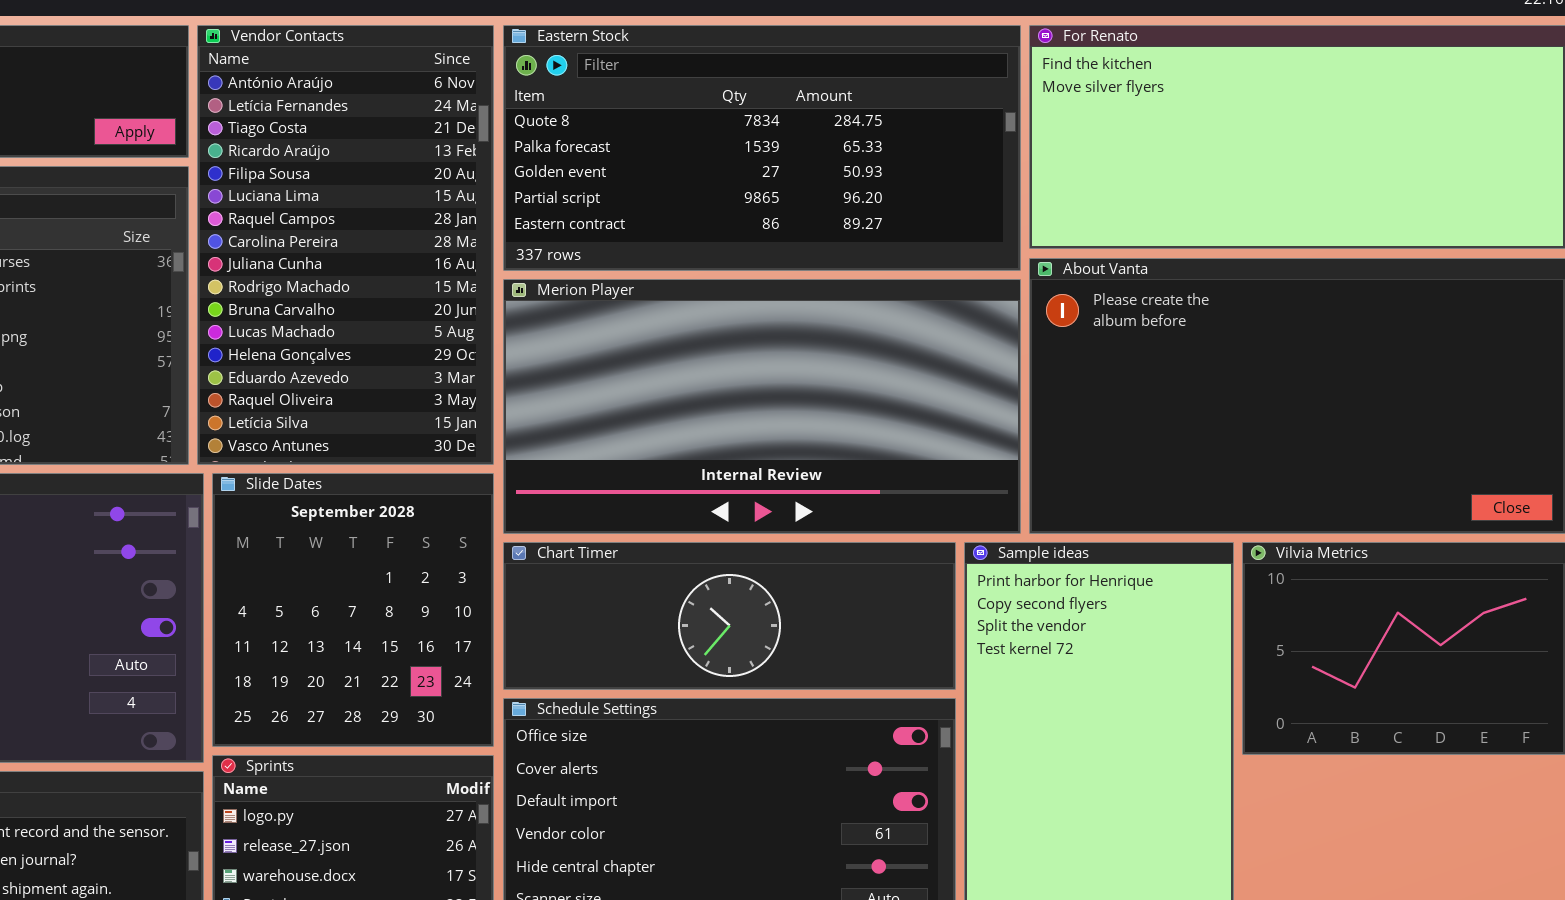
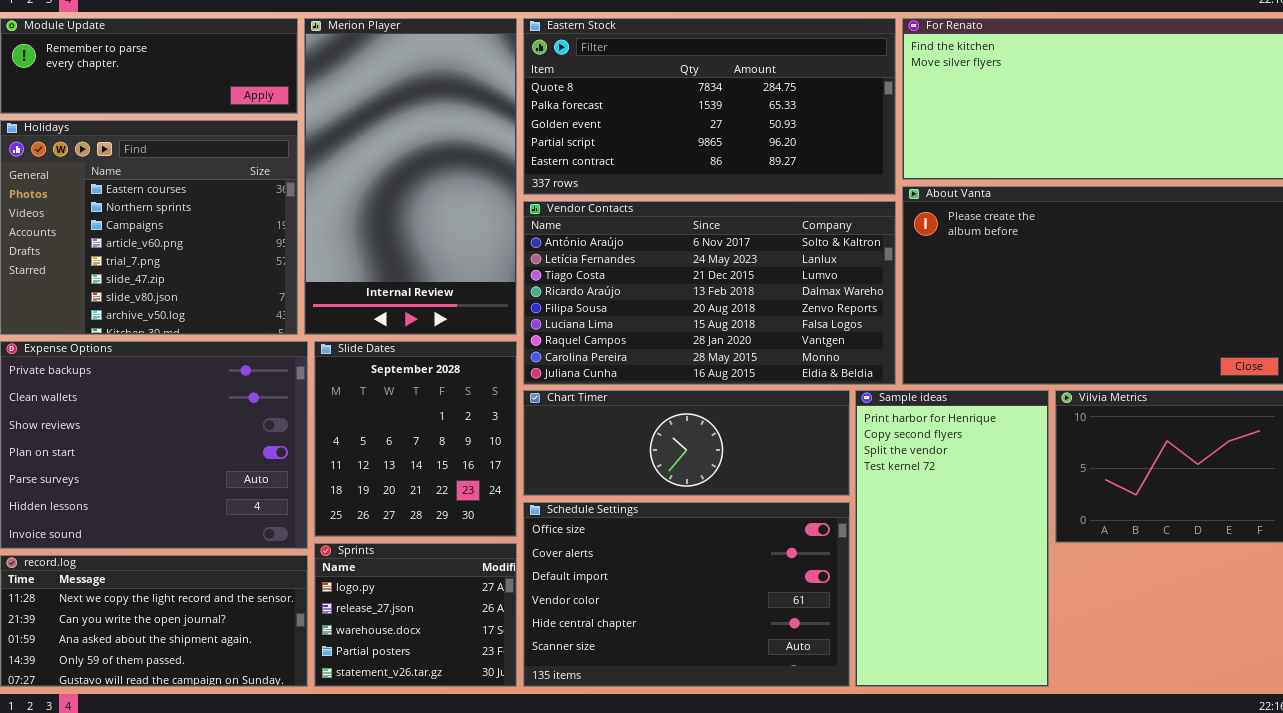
Vendor Contacts: [197,25,494,465] -> [523,201,896,385], moved, resized
Merion Player: [503,279,1021,534] -> [304,18,517,335], moved, resized

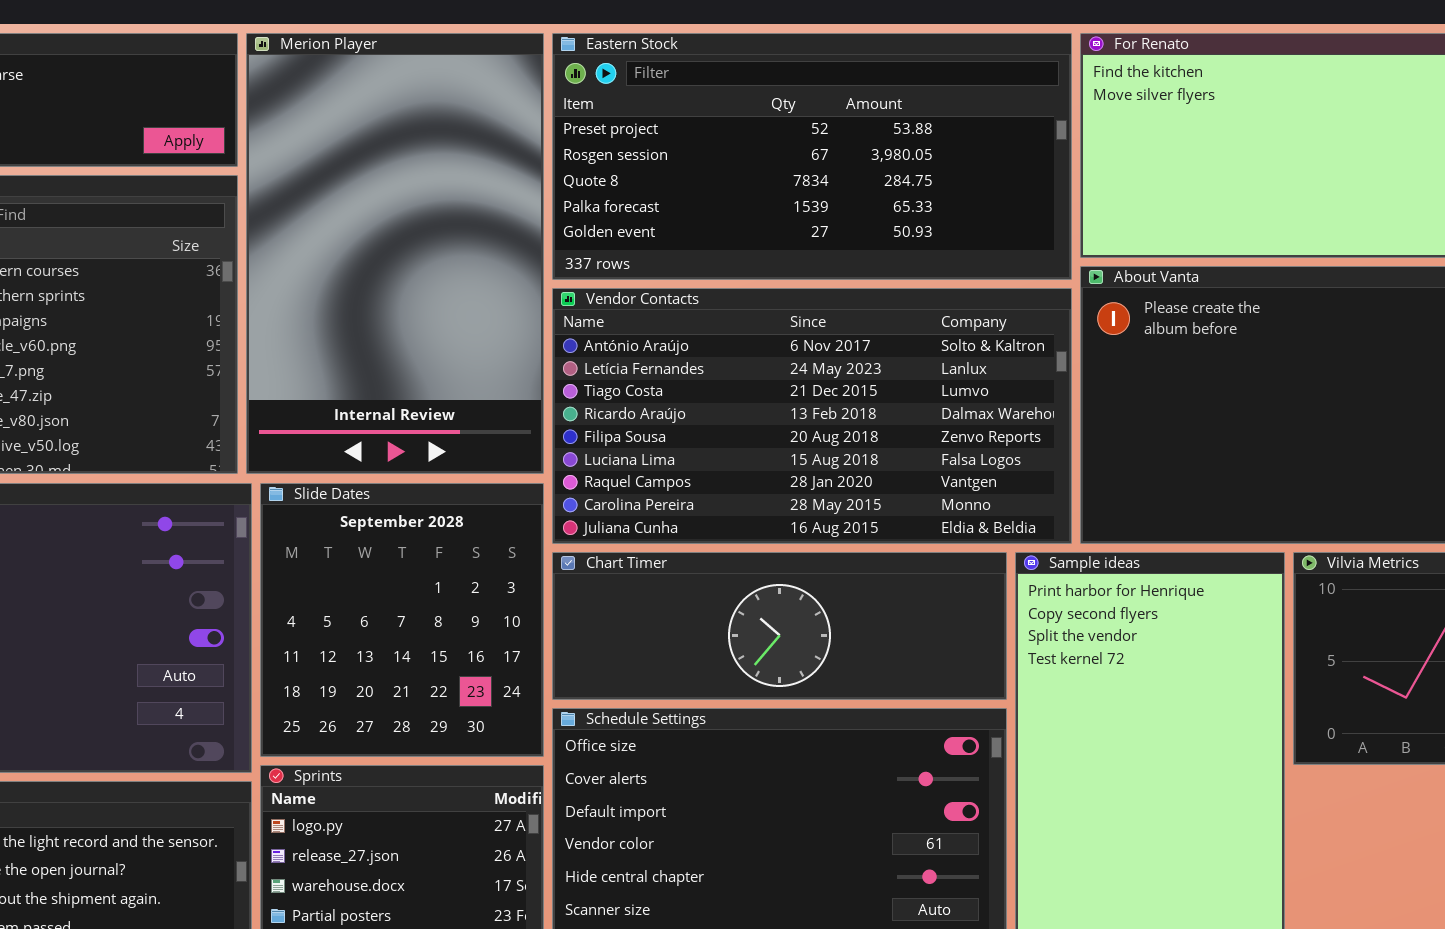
Eastern Stock: [523,18,896,195] -> [552,33,1072,280], scrolled up 2 rows

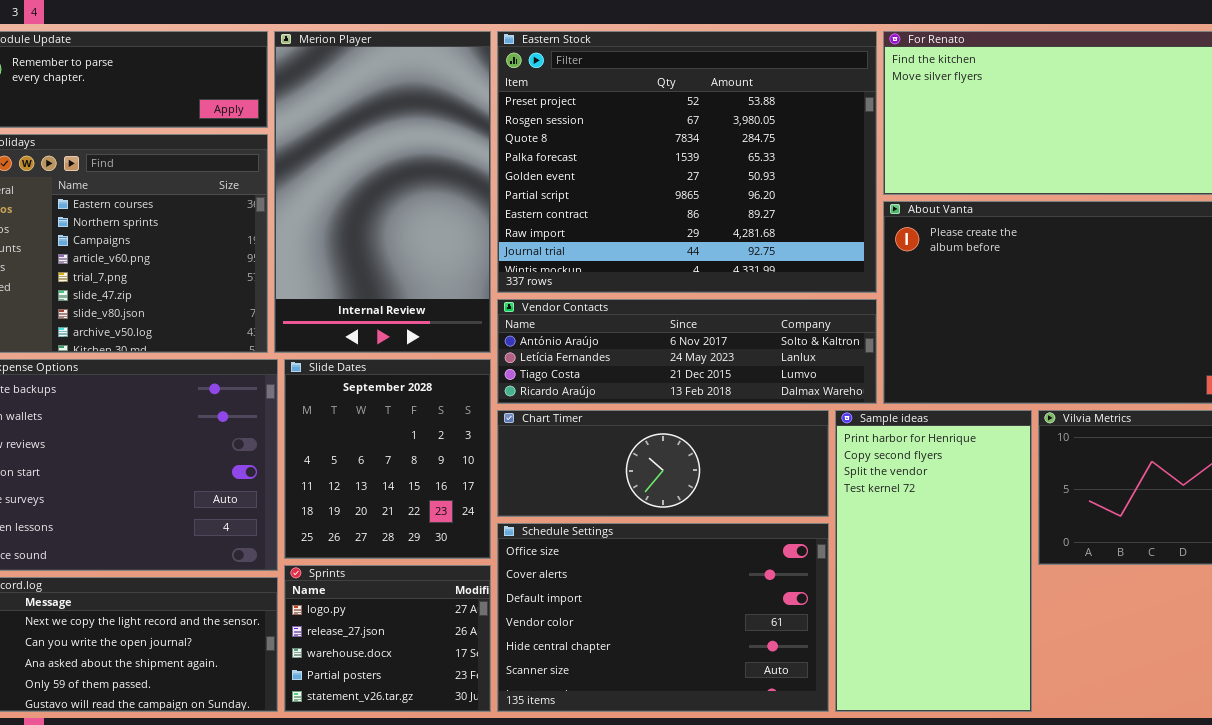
Eastern Stock: [552,33,1072,280] -> [497,31,877,293], resized
Vendor Contacts: [552,288,1072,544] -> [497,299,877,404], resized

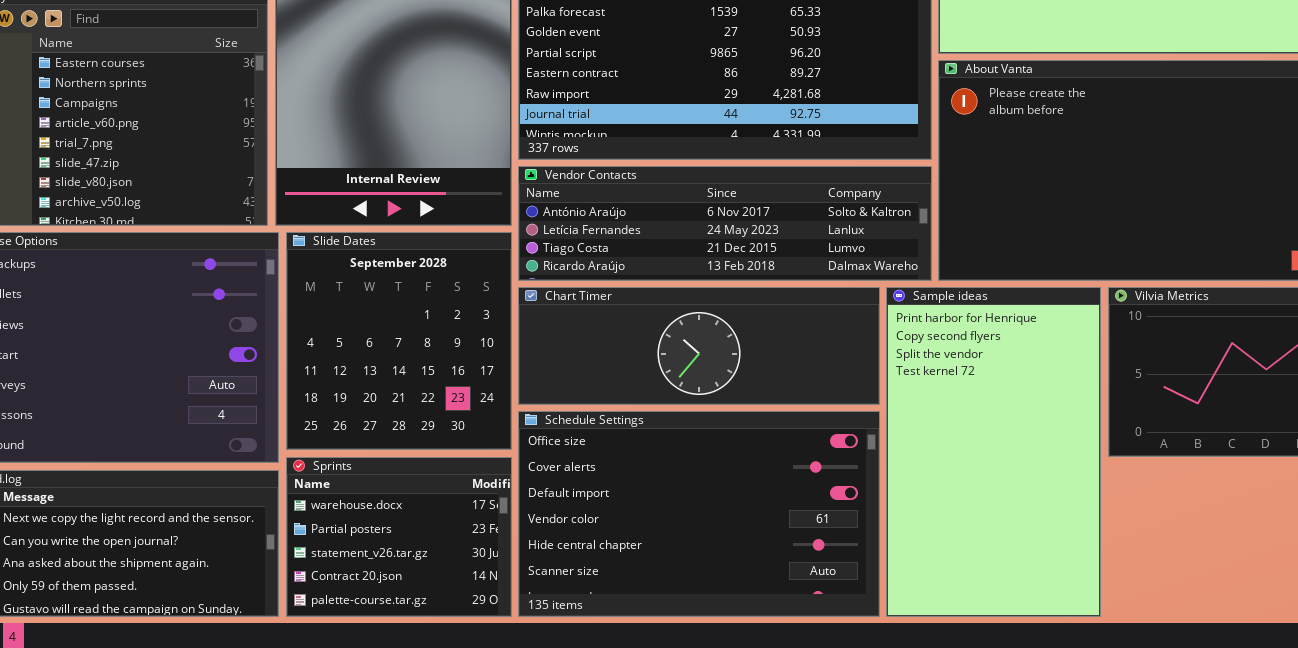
Sprints: [284,565,491,712] -> [286,457,512,617], scrolled down 2 rows

